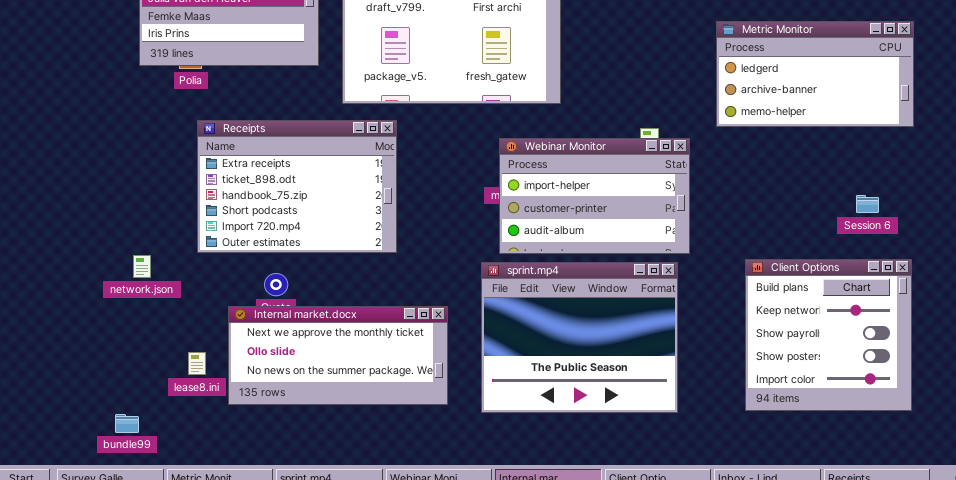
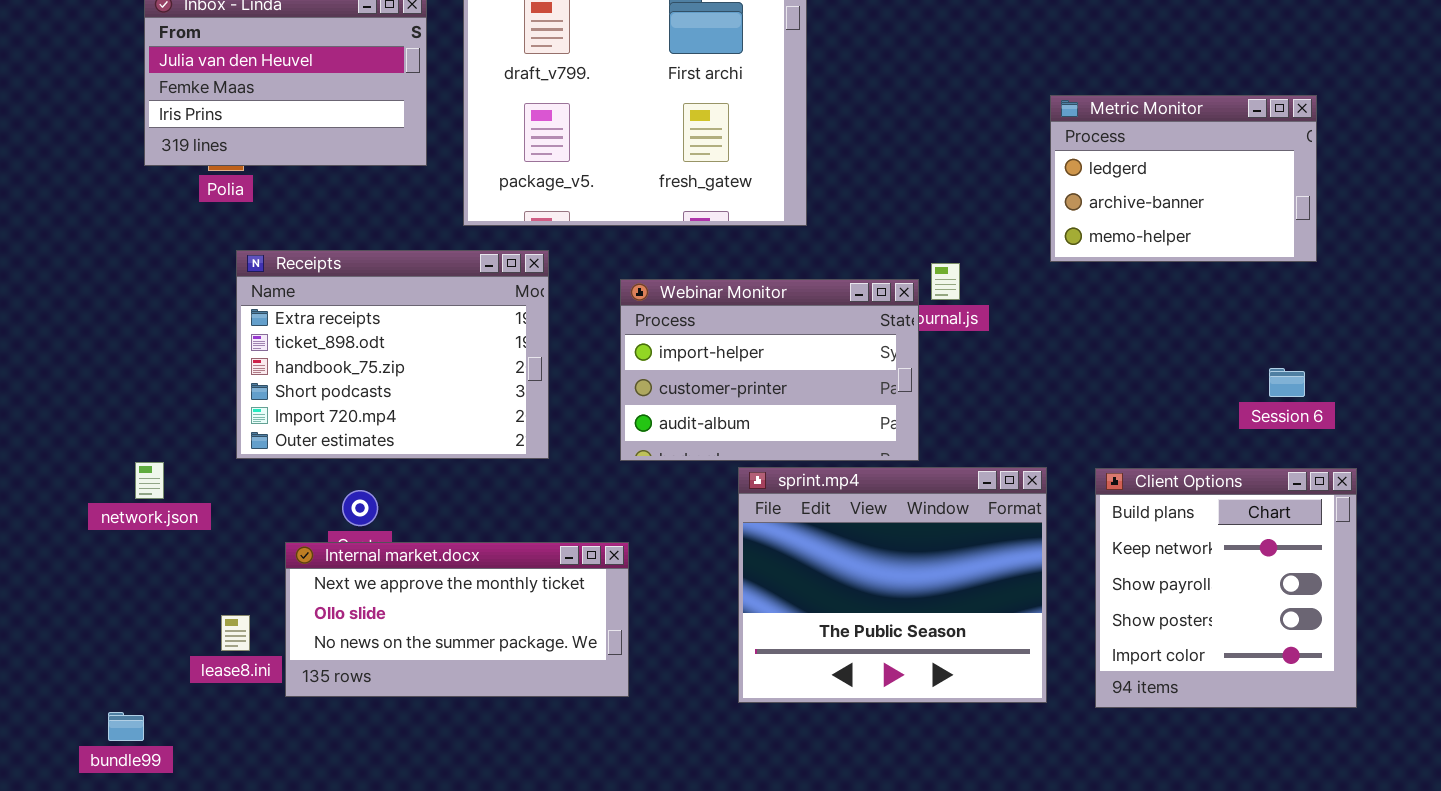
Metric Monitor: [716,21,914,127] -> [1050,95,1317,262], resized
Webinar Monitor: [499,138,690,254] -> [620,279,919,461], moved
sprint.mp4: [481,262,678,413] -> [738,467,1047,703], moved

